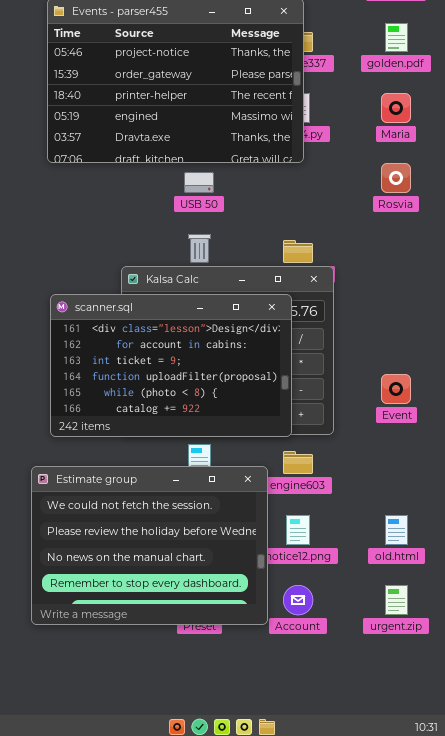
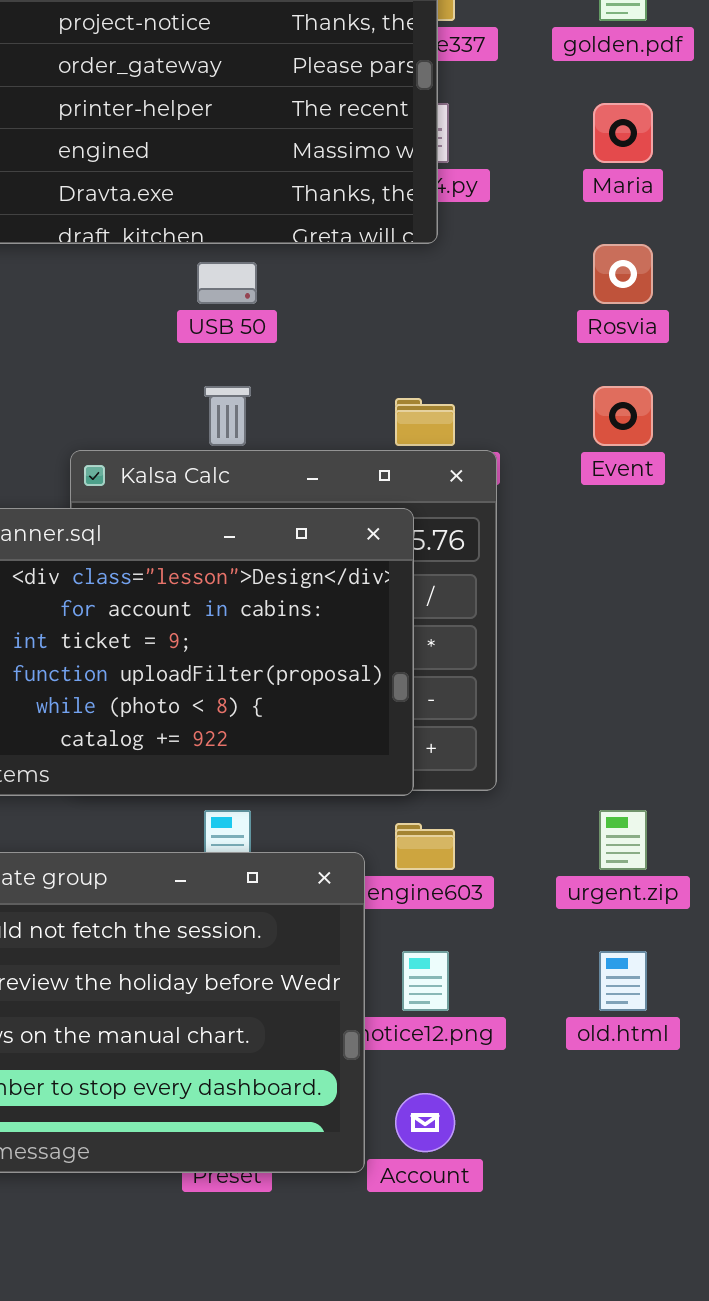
Event: [381,374,411,404] -> [593,386,653,446], moved
urgent.zip: [385,585,408,615] -> [599,810,647,870], moved

